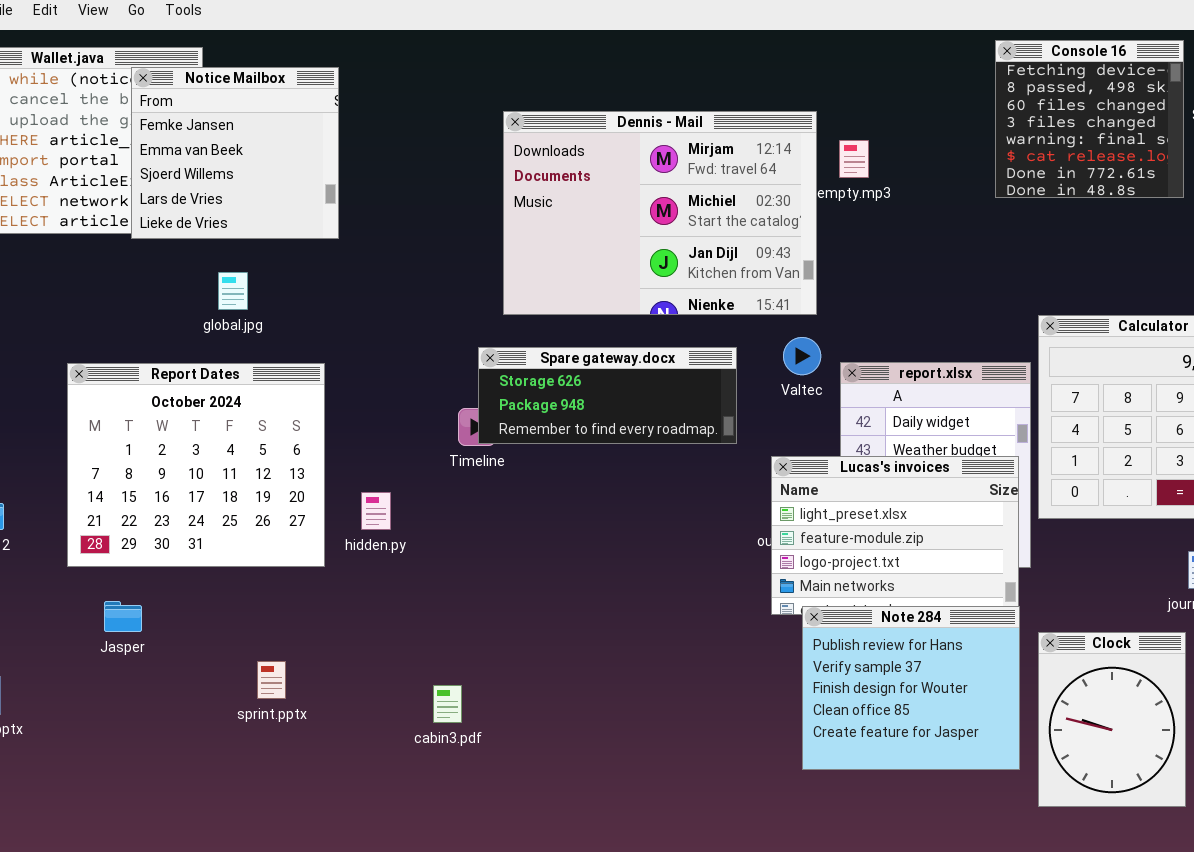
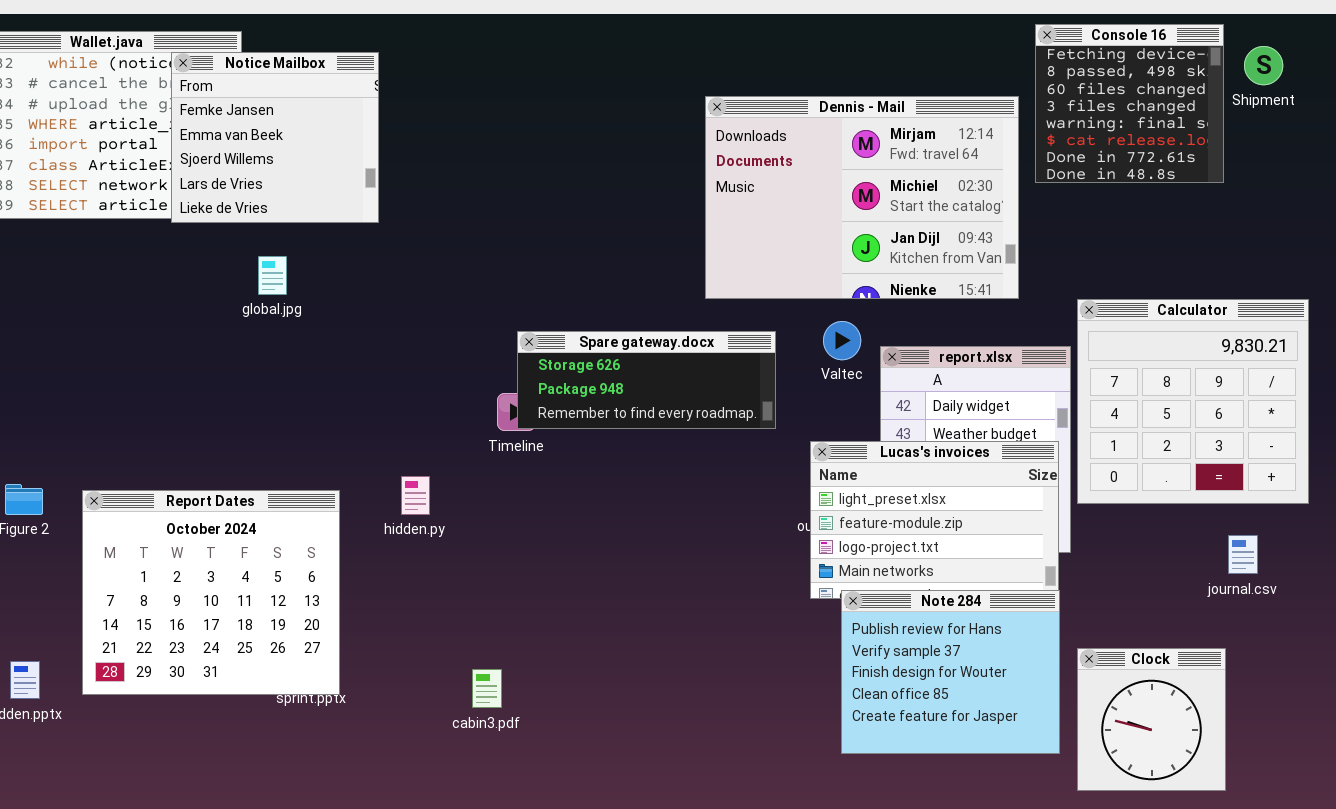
Dennis - Mail: [503,111,817,315] -> [705,96,1019,299], moved
Report Dates: [67,363,325,567] -> [82,490,340,695], moved
Clock: [1038,632,1186,807] -> [1077,648,1226,791], resized

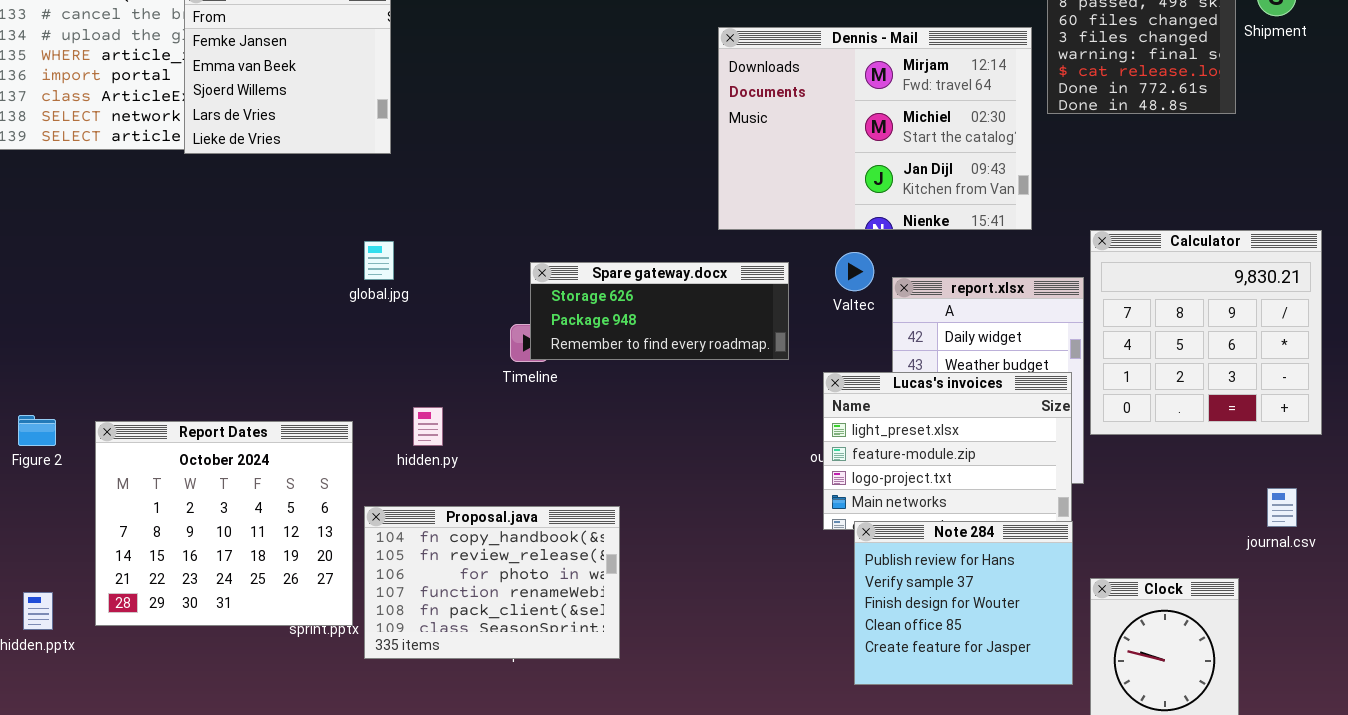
global.jpg: [258,256,287,295] -> [364,241,394,280], moved
journal.csv: [1228,535,1258,574] -> [1267,488,1297,527], moved
Proposal.java: none -> [364,506,620,659], opened

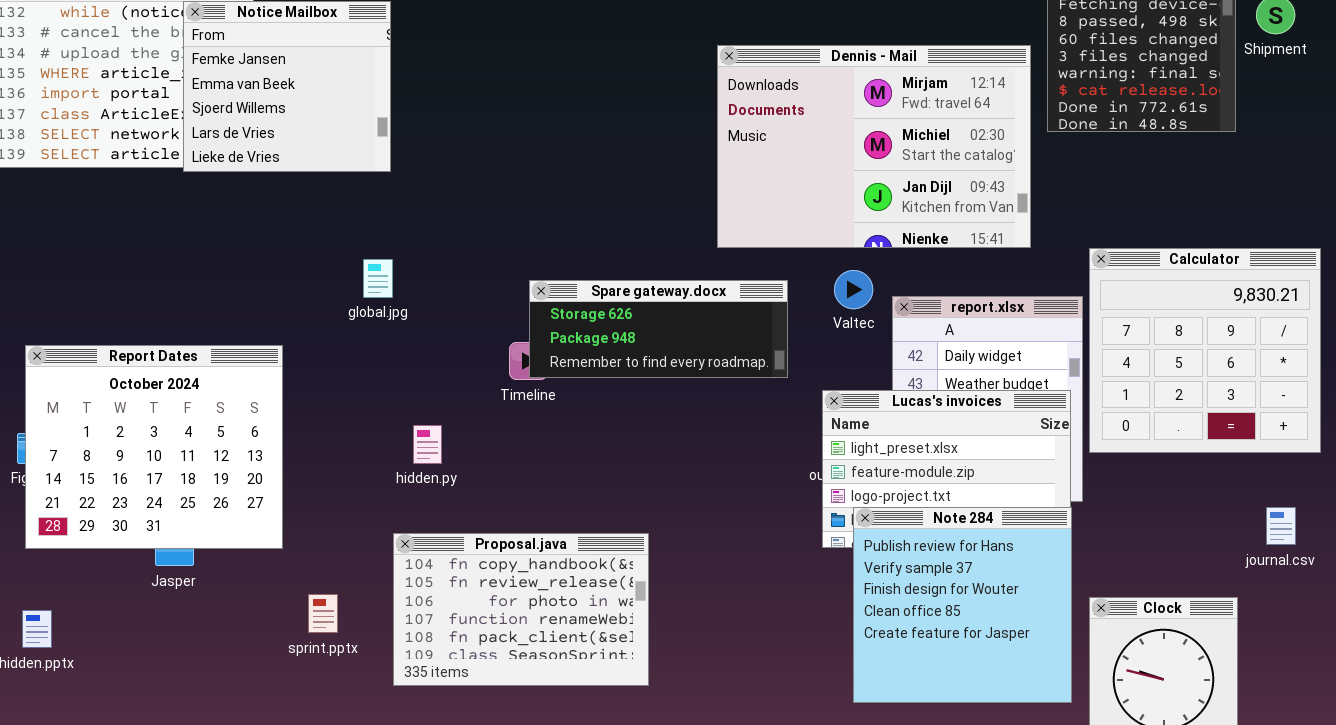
Report Dates: [95,421,353,626] -> [25,345,283,549], moved
Proposal.java: [364,506,620,659] -> [393,533,649,686], moved
Note 284: [854,521,1073,685] -> [853,507,1072,703], resized

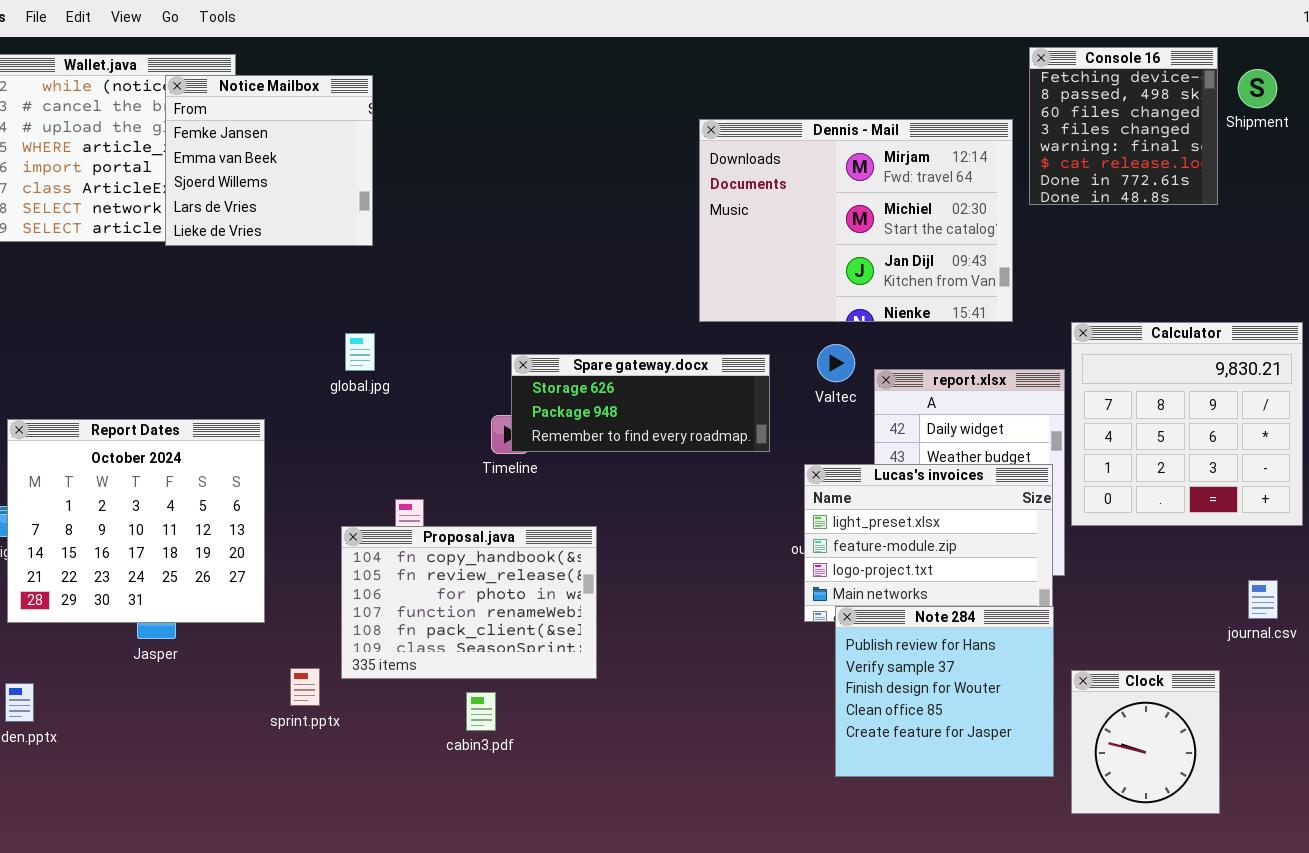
Note 284: [853,507,1072,703] -> [835,606,1054,777], resized
Proposal.java: [393,533,649,686] -> [341,526,597,679], moved

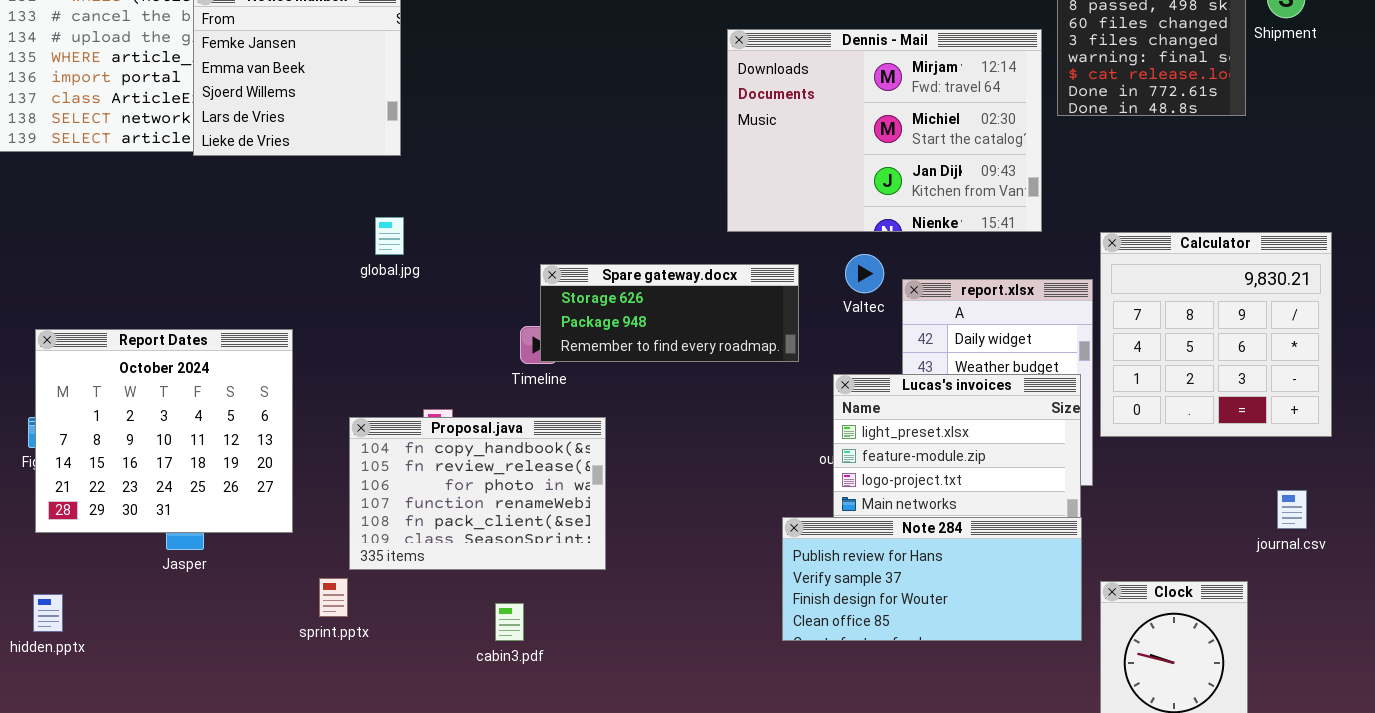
global.jpg: [345,333,375,371] -> [375,217,404,255], moved
Proposal.java: [341,526,597,679] -> [349,417,606,570], moved
Note 284: [835,606,1054,777] -> [782,517,1082,641], resized

